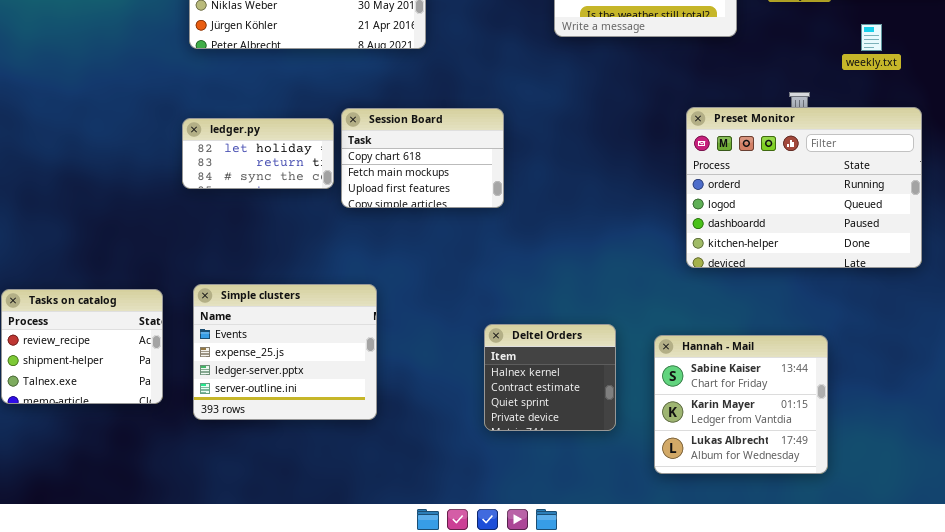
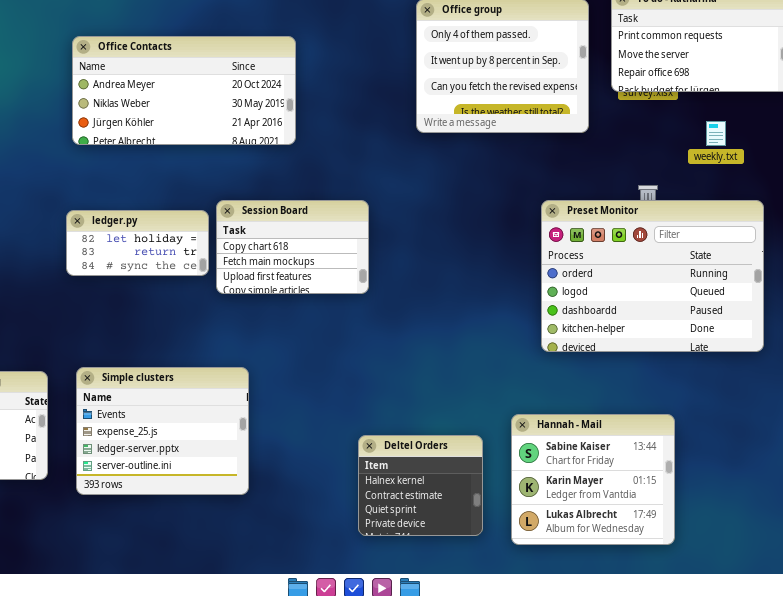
Deltel Orders: [484,324,616,431] -> [358,435,483,536], moved

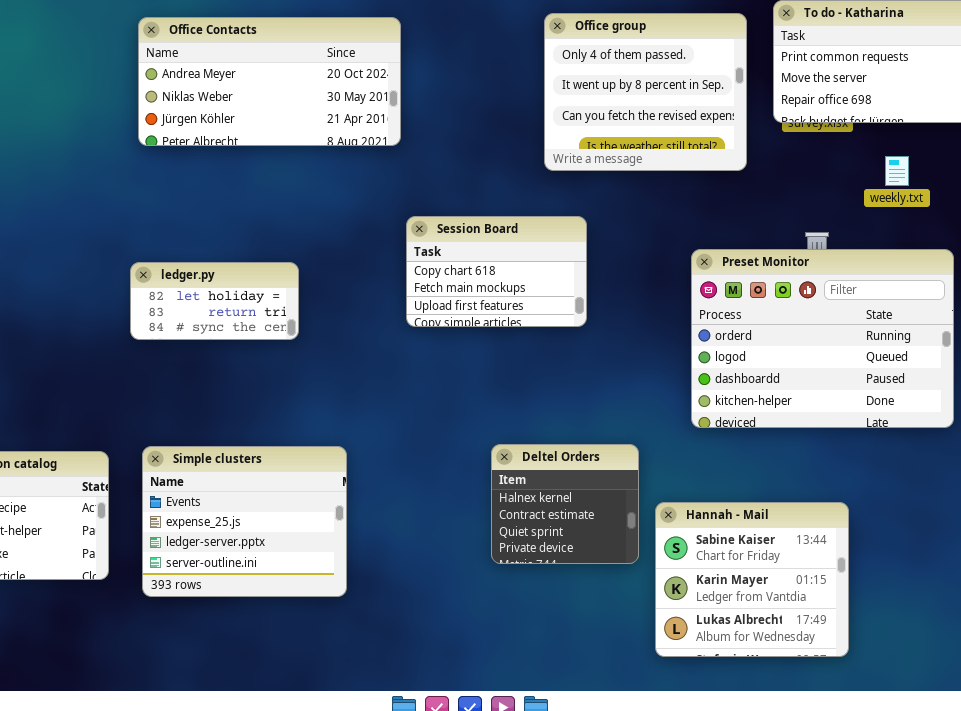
Office Contacts: [72,36,296,145] -> [138,17,401,146], moved
Session Board: [216,200,369,294] -> [406,216,587,327], moved
Deltel Orders: [358,435,483,536] -> [491,444,639,564], moved

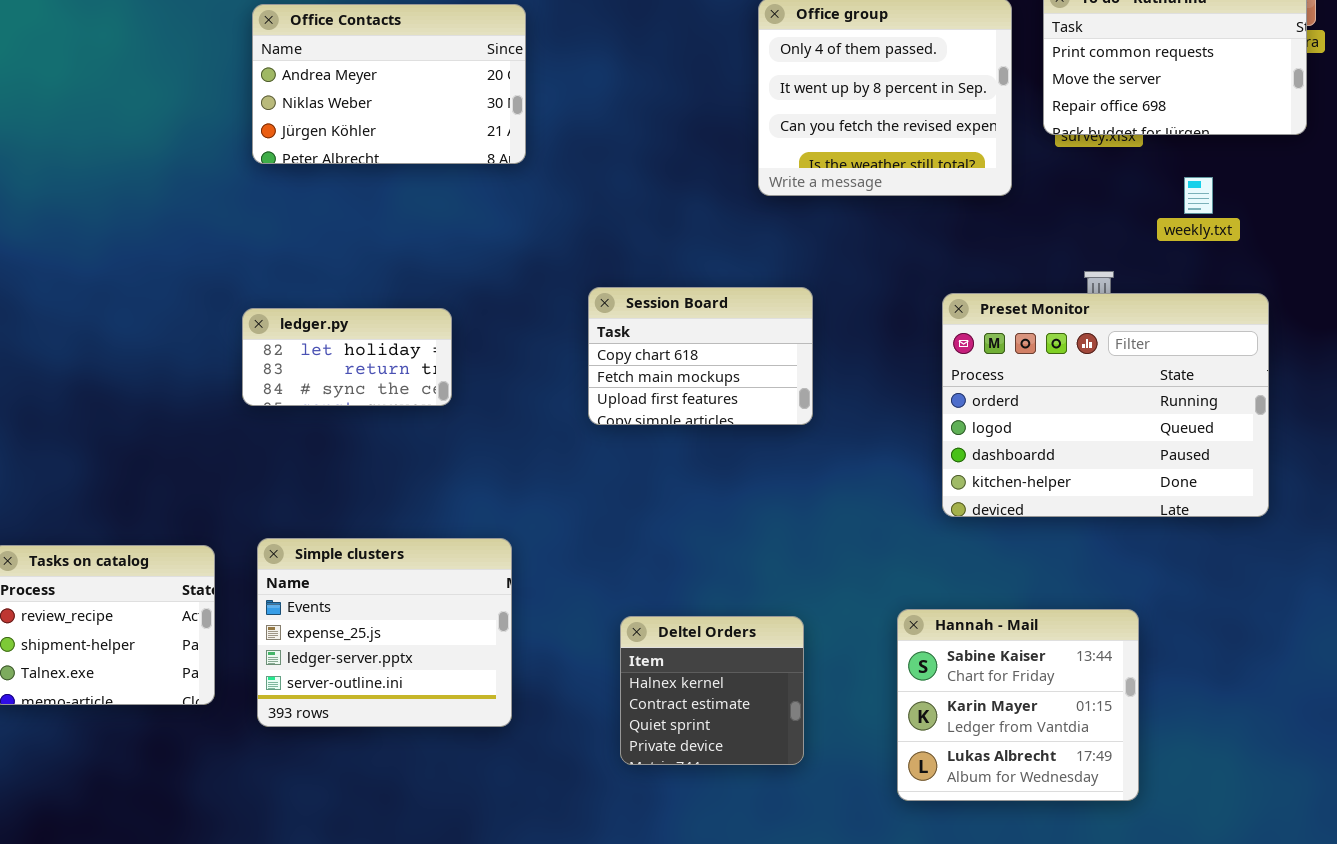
Office Contacts: [138,17,401,146] -> [252,4,526,164], resized
Session Board: [406,216,587,327] -> [588,287,813,425], moved
Deltel Orders: [491,444,639,564] -> [620,616,804,765], moved

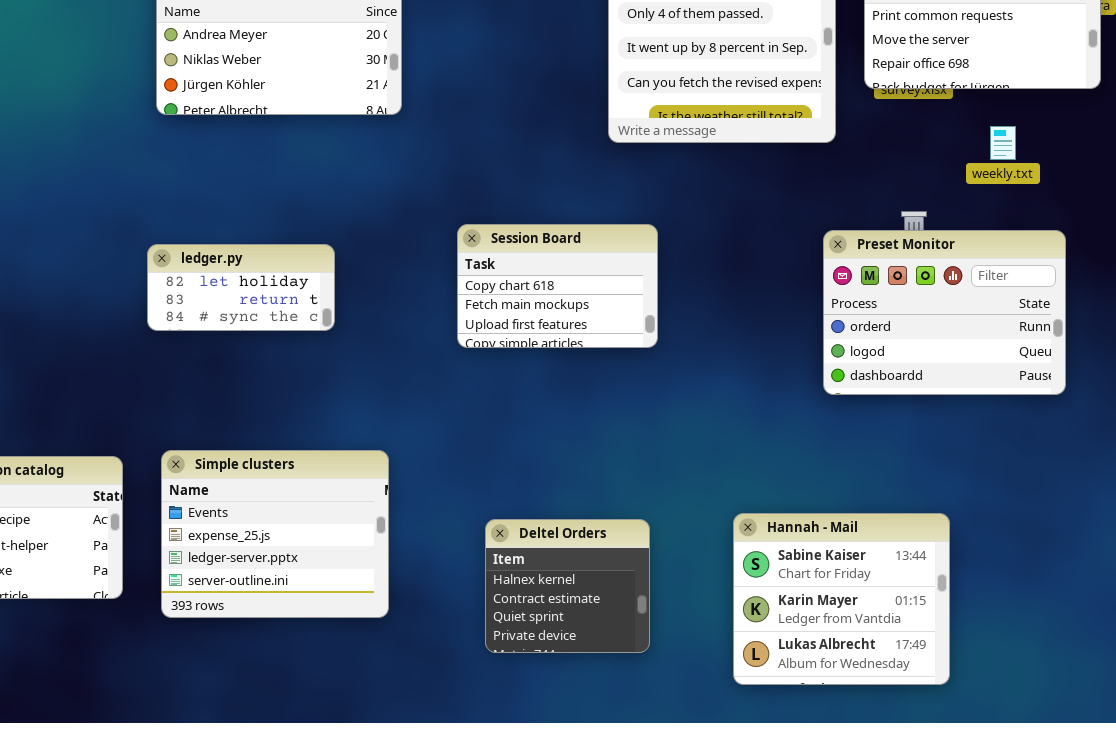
Preset Monitor: [942,293,1269,517] -> [823,230,1066,395], resized

